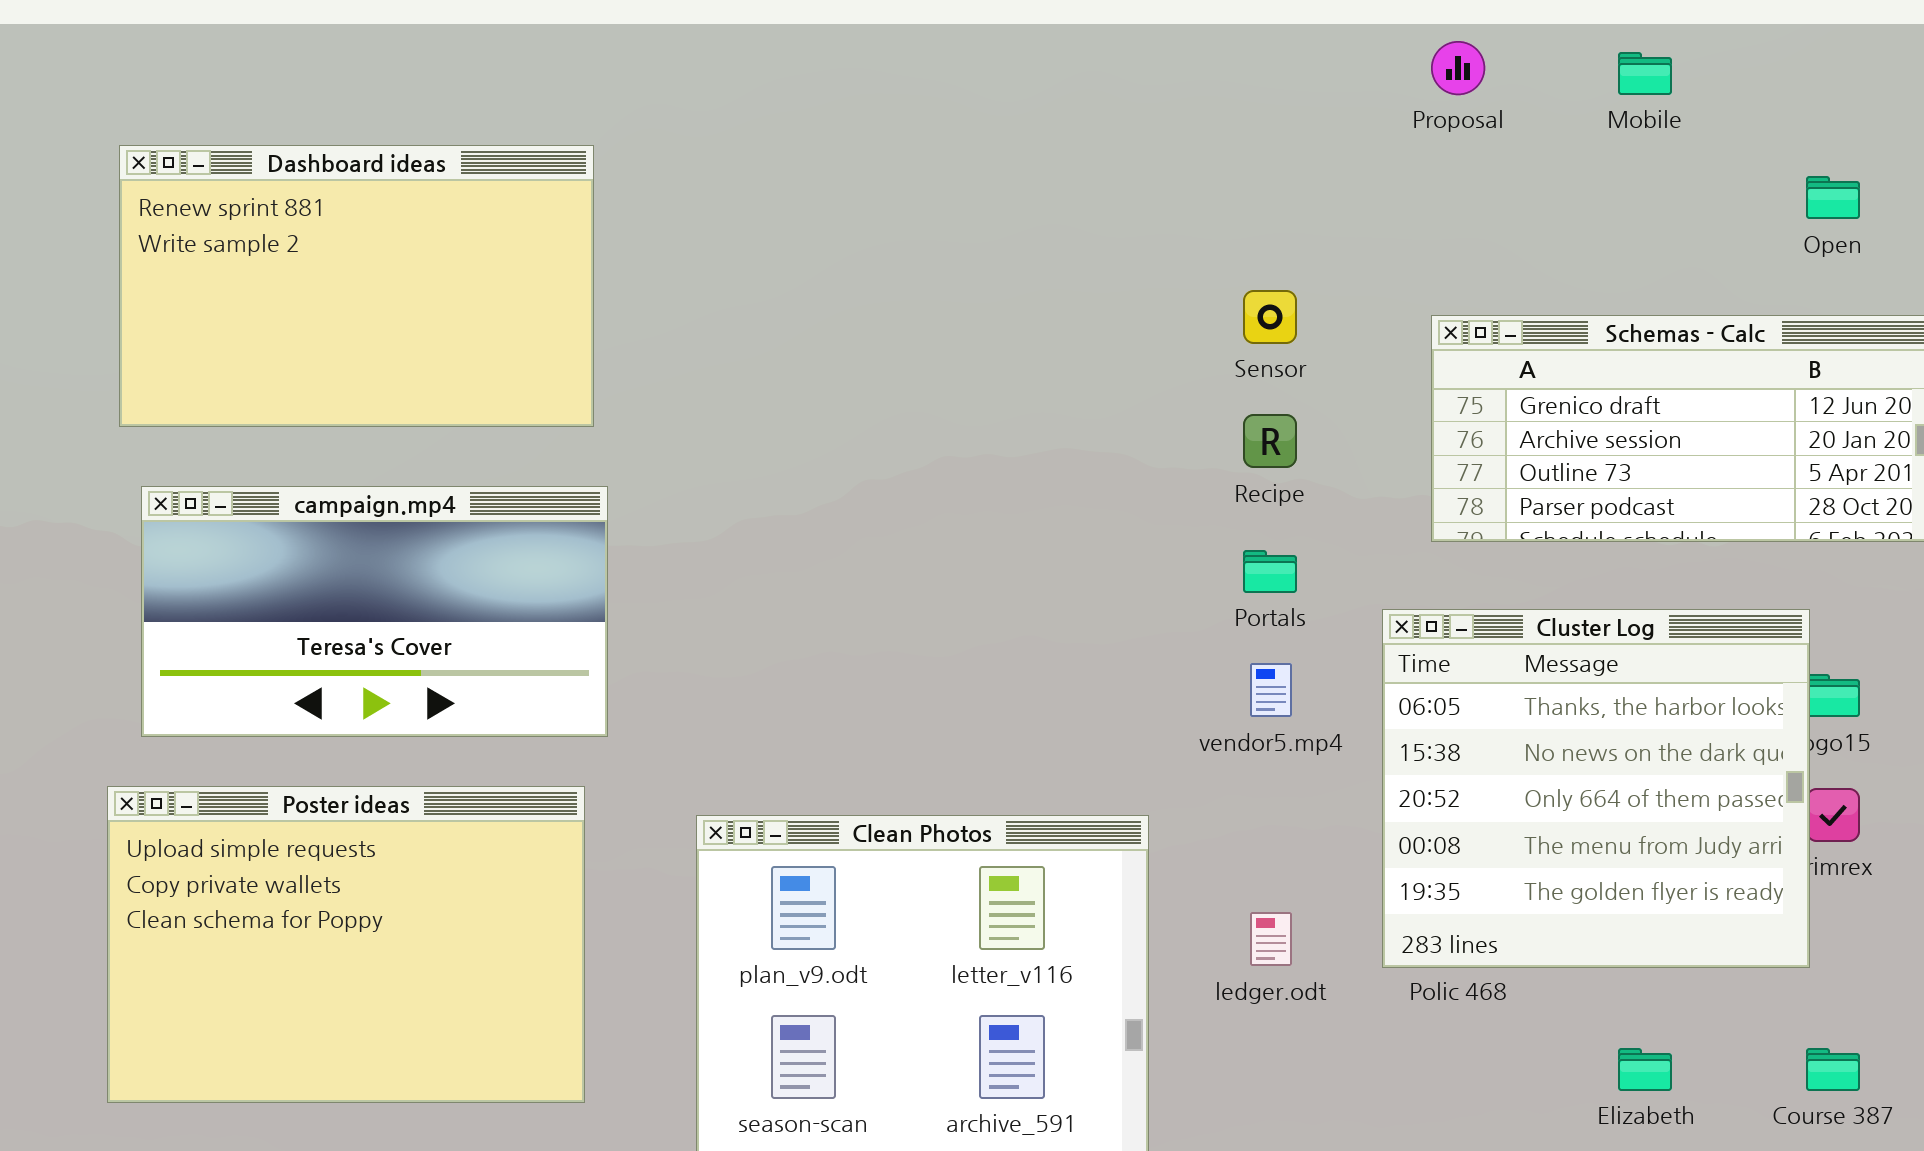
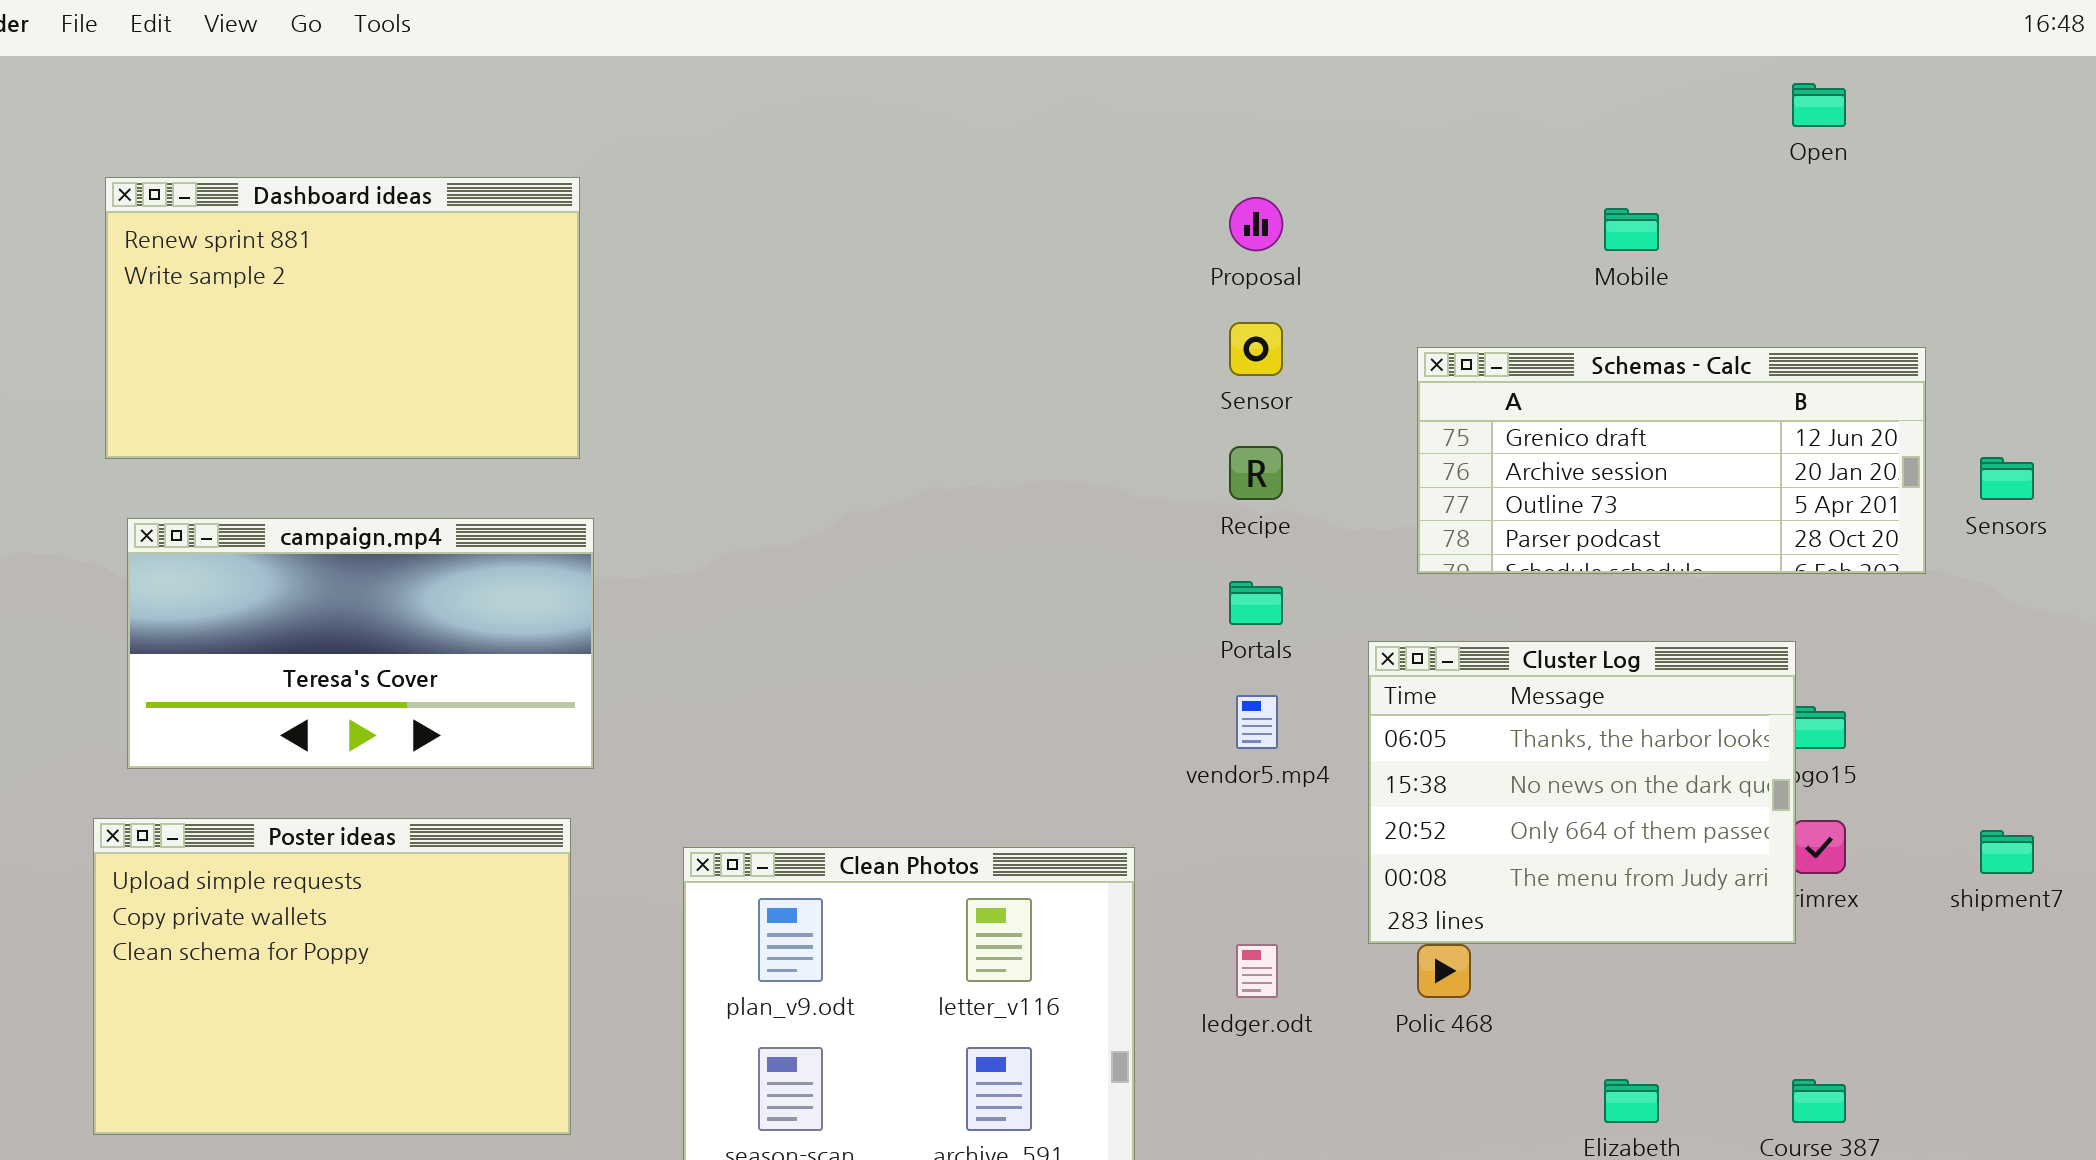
Proposal: [1431,41,1485,95] -> [1229,197,1283,251], moved
Mobile: [1618,52,1672,95] -> [1604,208,1659,251], moved
Open: [1806,176,1860,219] -> [1792,83,1846,127], moved
Cluster Log: [1382,609,1810,968] -> [1368,641,1796,944], resized

